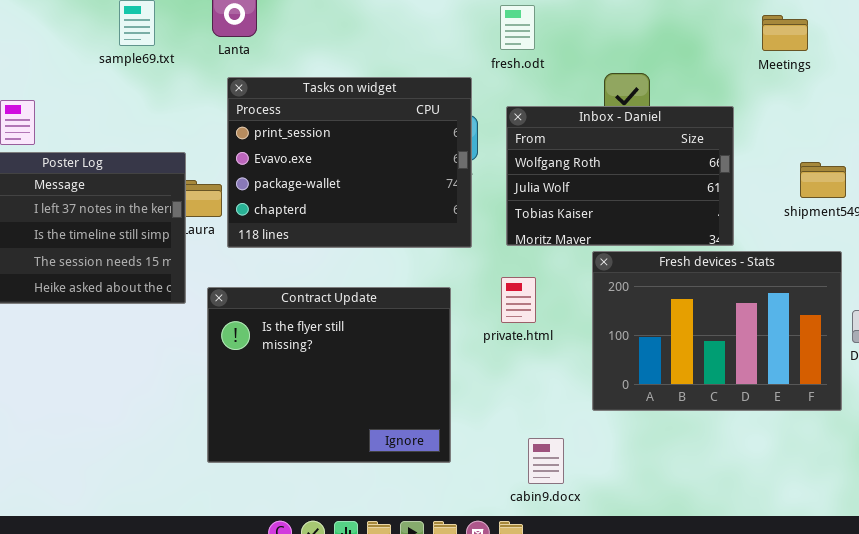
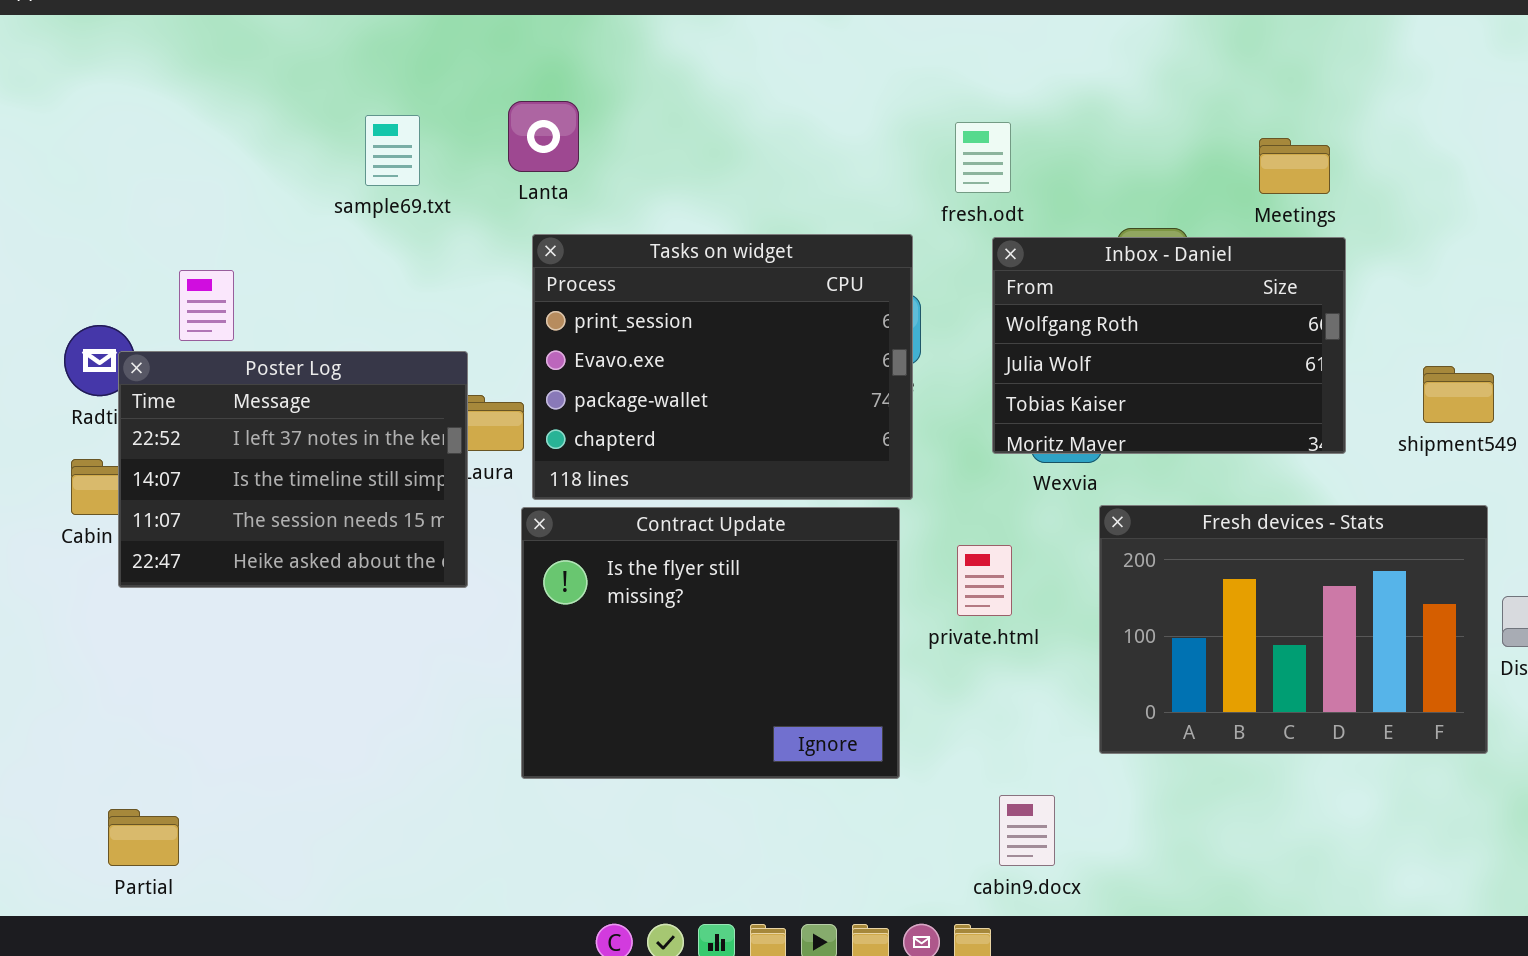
Meetings: [762,15,808,51] -> [1259,138,1330,194], moved
Inbox - Daniel: [506,106,734,246] -> [992,237,1346,454], moved
Contract Update: [207,287,451,463] -> [521,507,900,779], moved

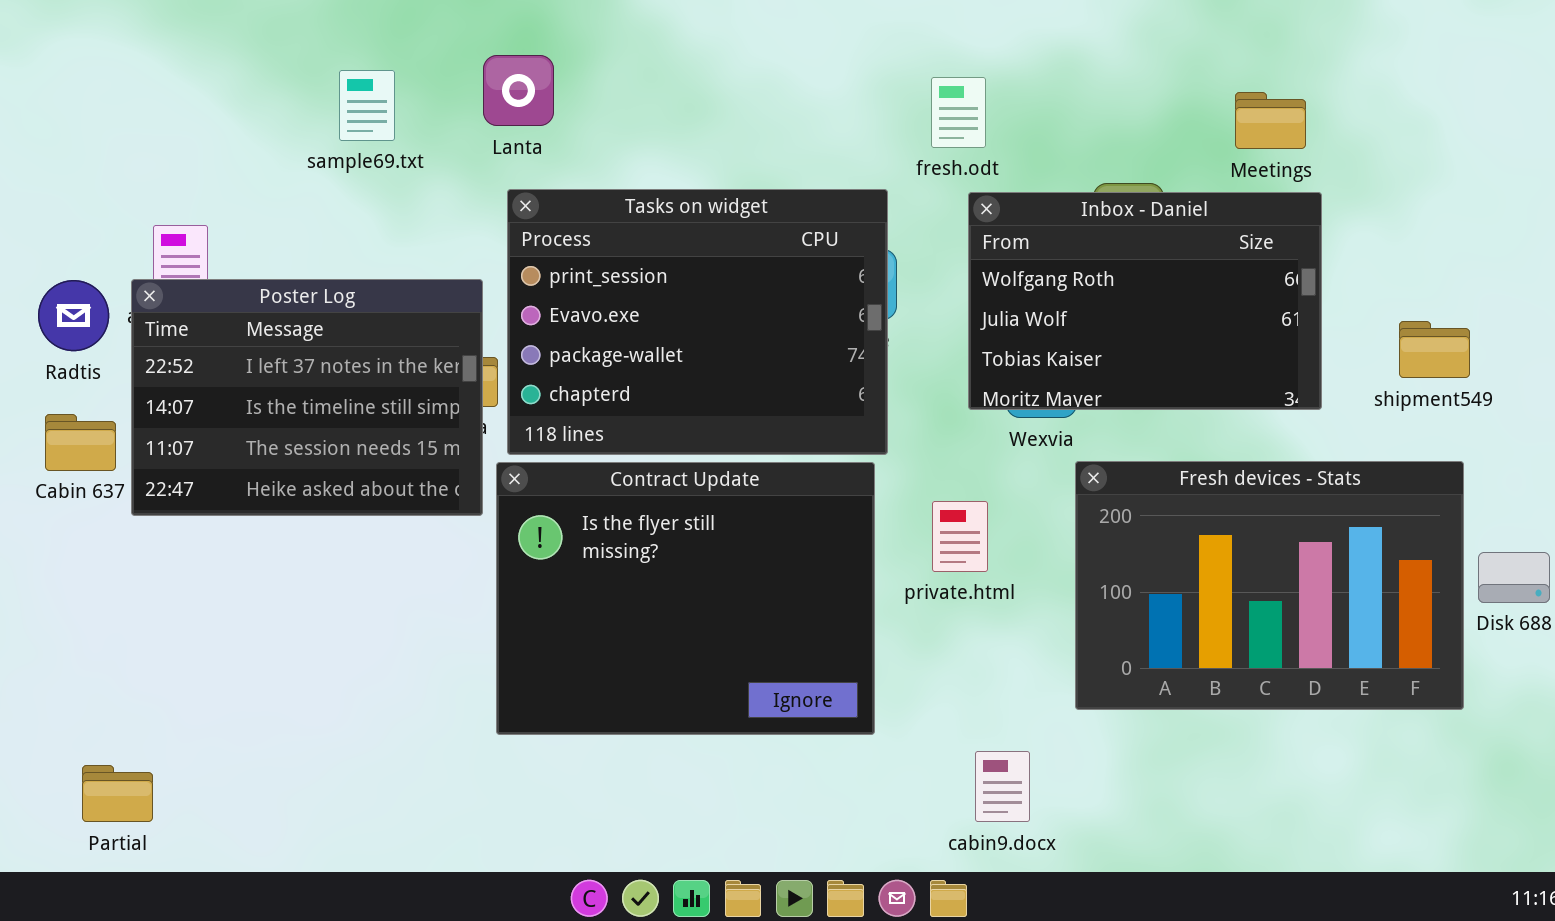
Poster Log: [118,351,468,588] -> [131,279,483,516], moved

